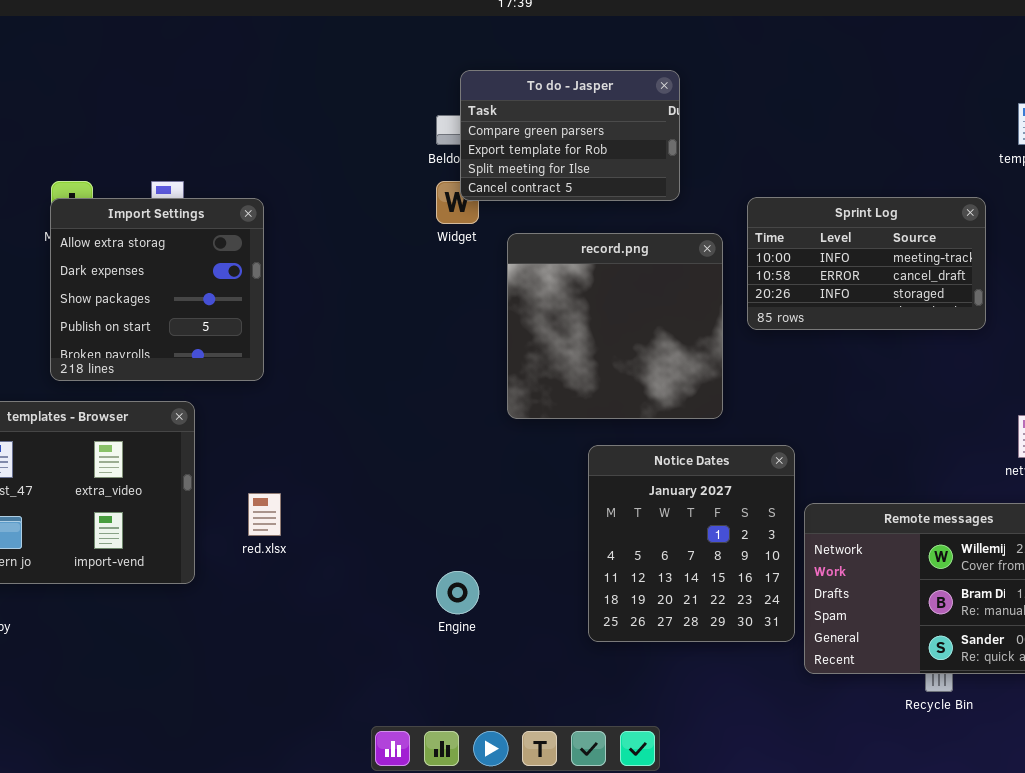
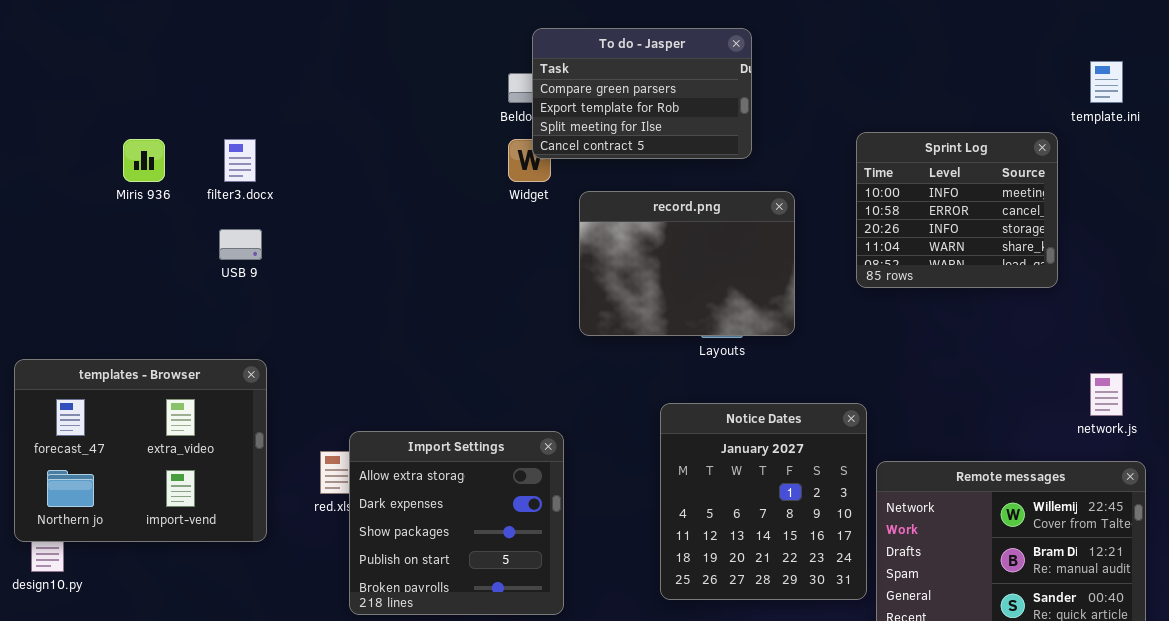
Sprint Log: [747,197,986,330] -> [856,132,1058,288], resized
Import Settings: [50,198,264,381] -> [349,431,564,615], moved
record.png: [507,233,723,419] -> [579,191,795,336], resized

